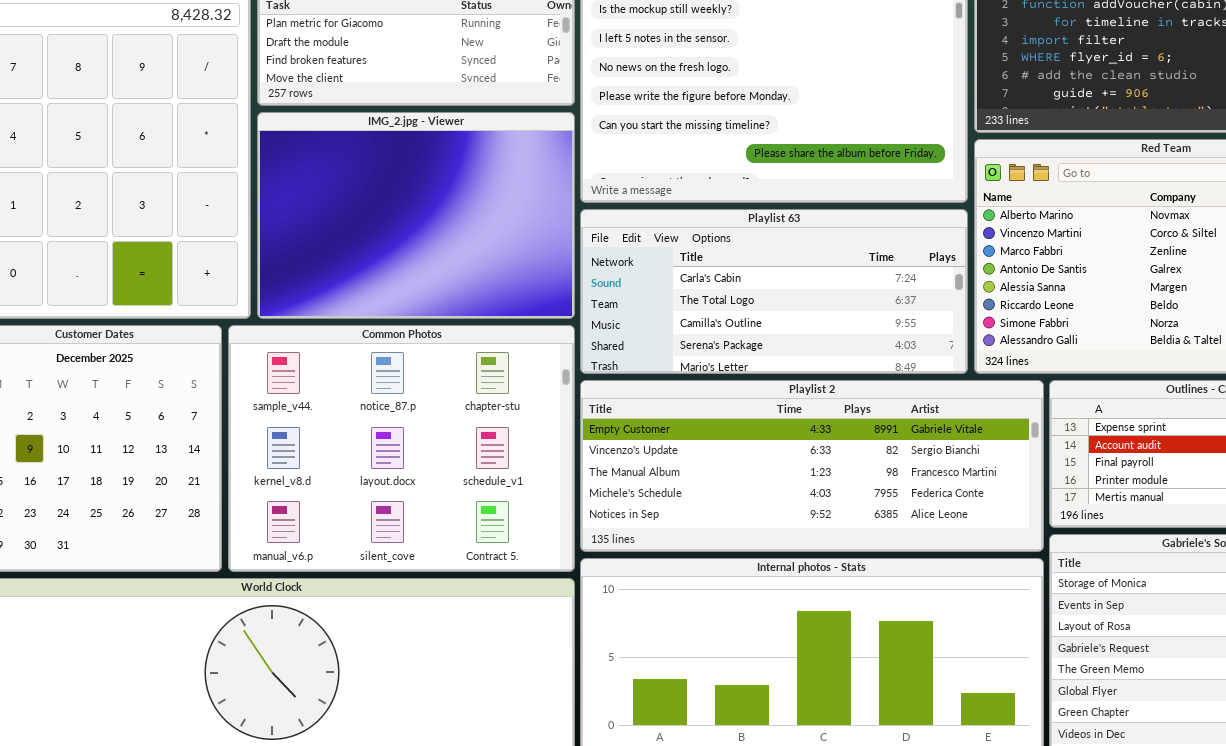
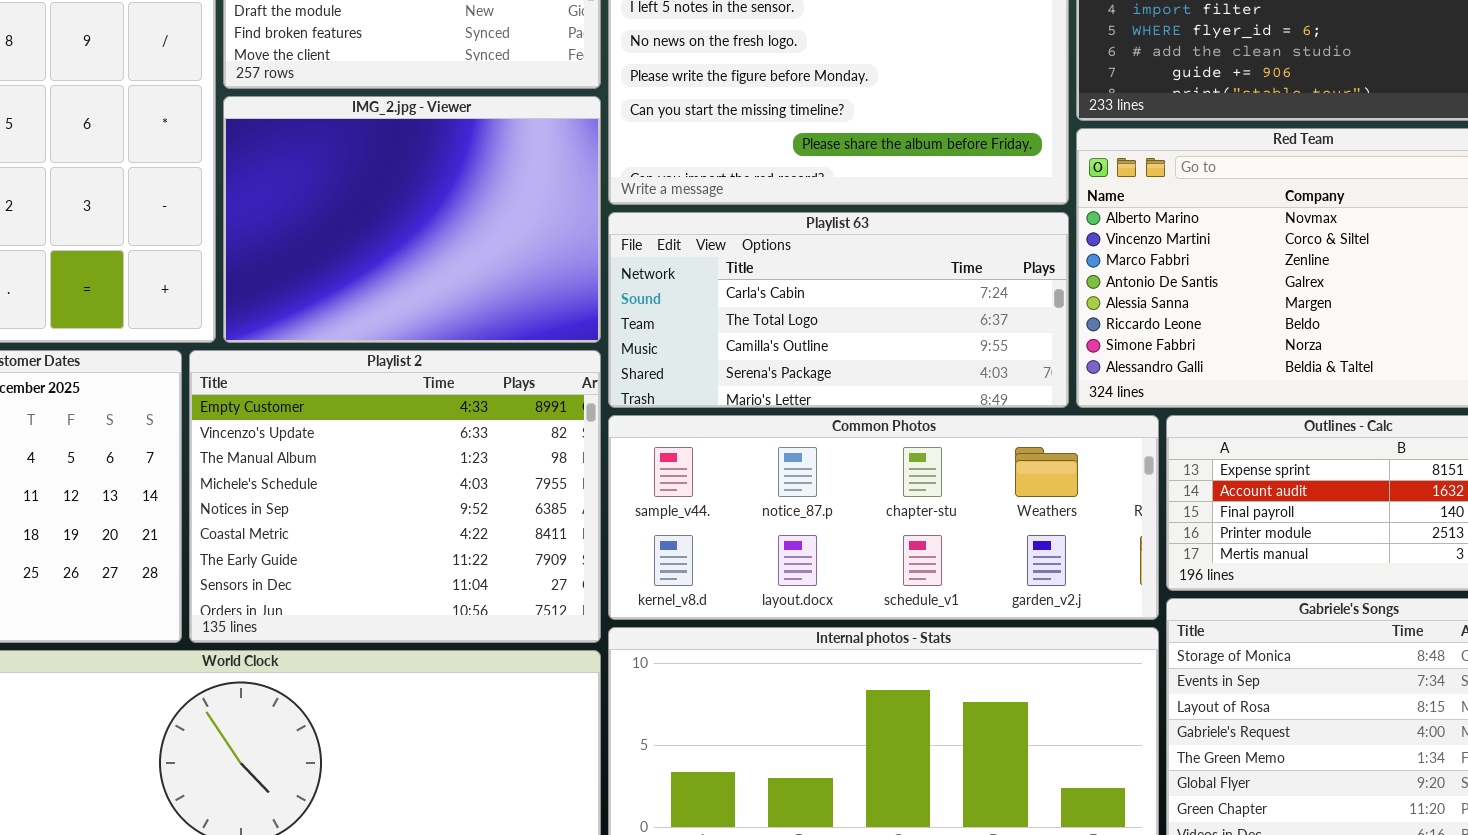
Common Photos: [228,325,575,572] -> [608,415,1159,620], moved, resized
Playlist 2: [580,380,1044,552] -> [189,350,601,643], moved, resized

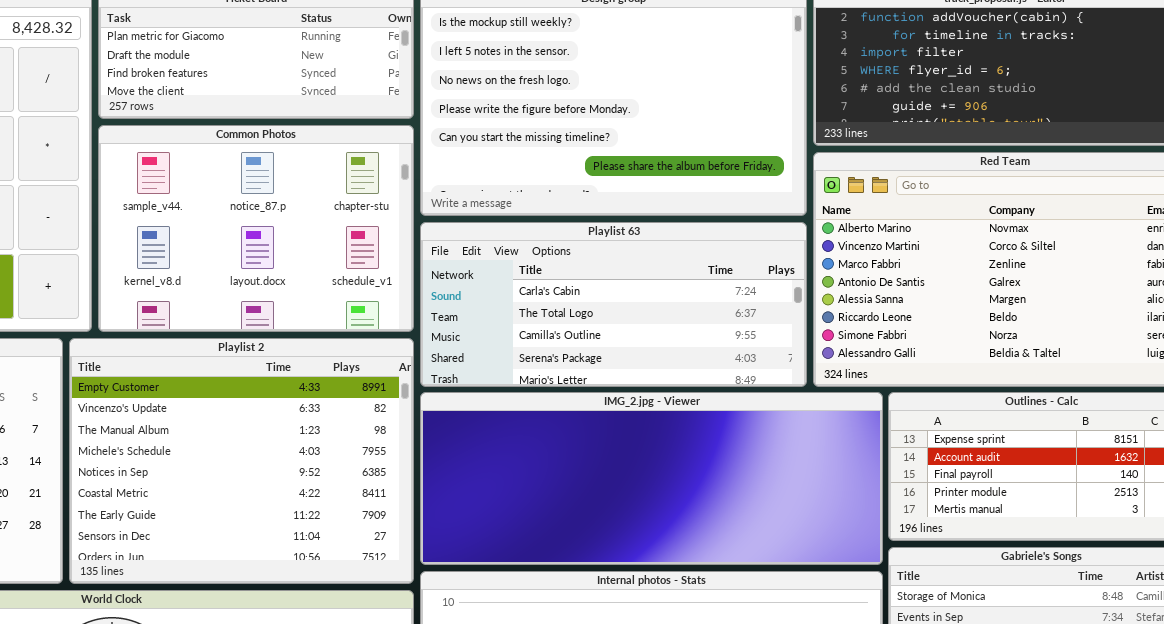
IMG_2.jpg - Viewer: [223,96,601,343] -> [420,392,883,565], moved, resized
Common Photos: [608,415,1159,620] -> [98,125,414,332], moved, resized

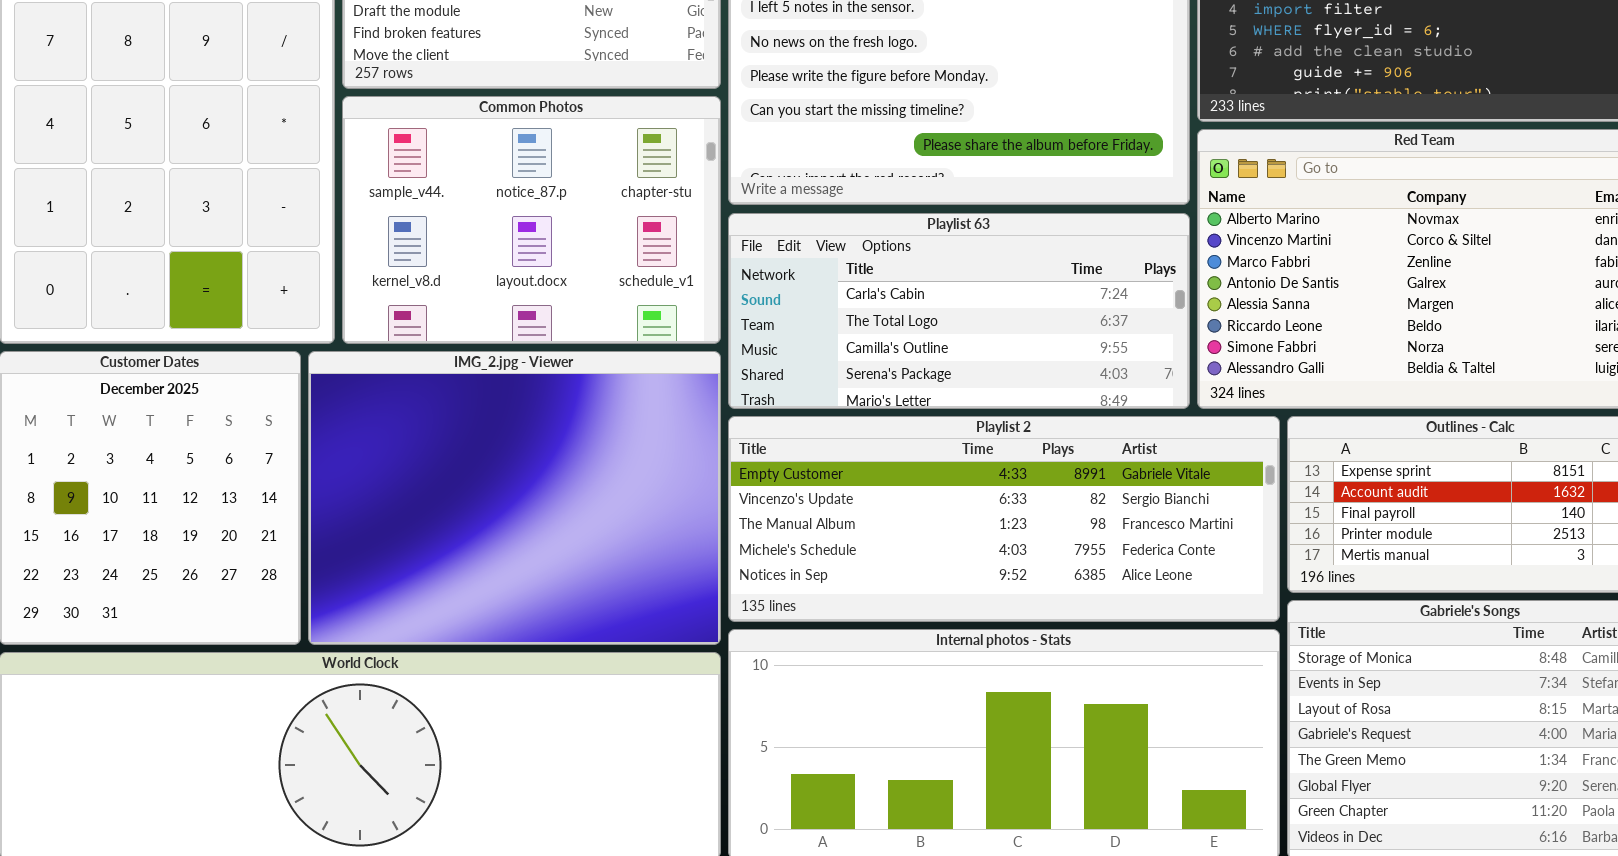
Playlist 2: [69,338,414,584] -> [728,416,1280,622], moved, resized
IMG_2.jpg - Viewer: [420,392,883,565] -> [308,351,721,645], moved, resized

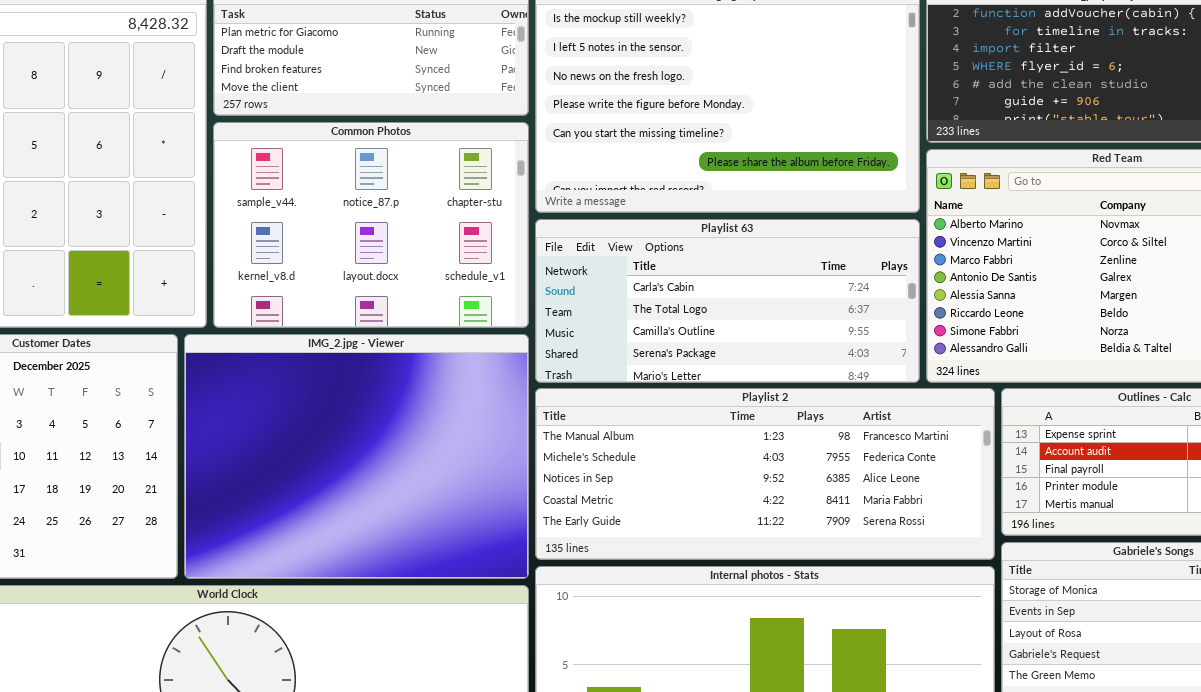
Playlist 2: [728,416,1280,622] -> [535,388,995,560], scrolled down 2 rows

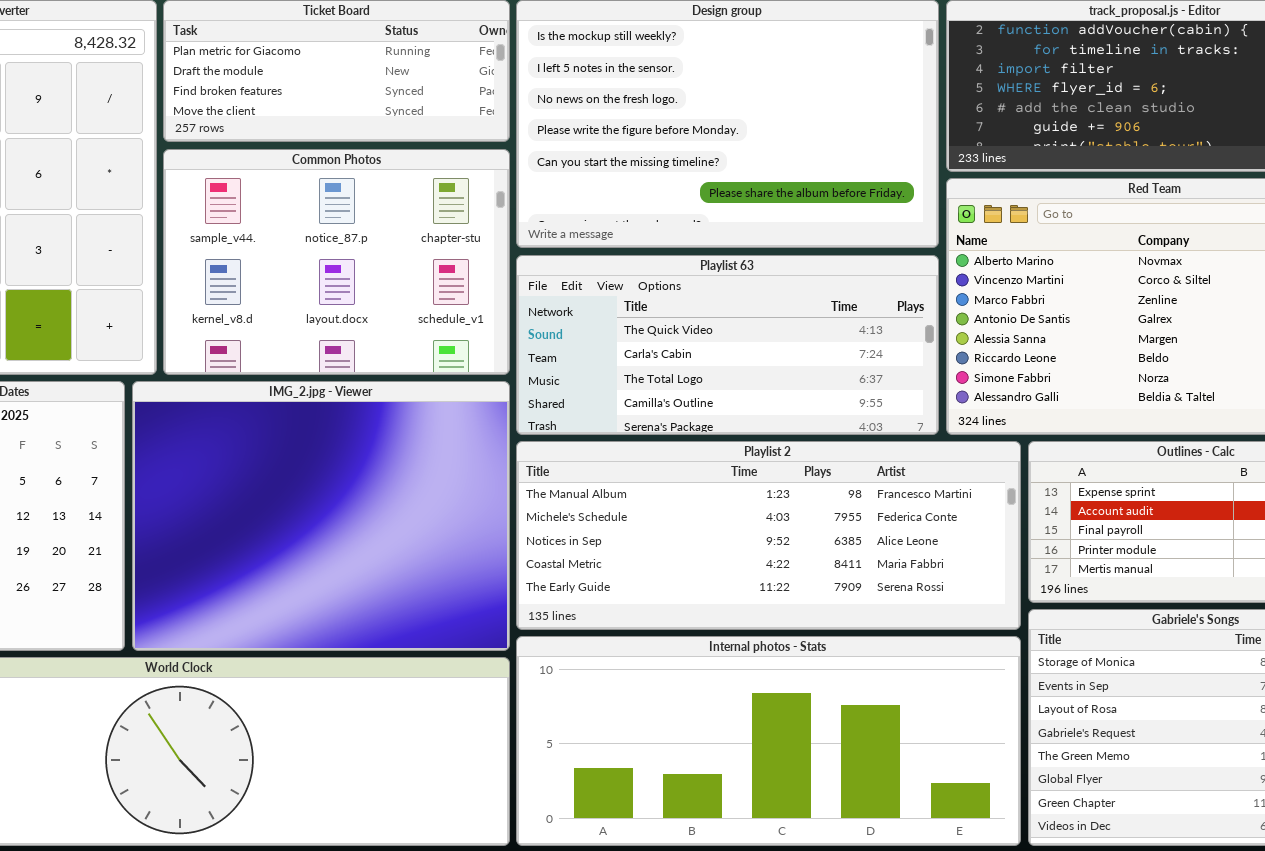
Playlist 63: [535,219,920,383] -> [516,255,939,435], scrolled up 1 row

